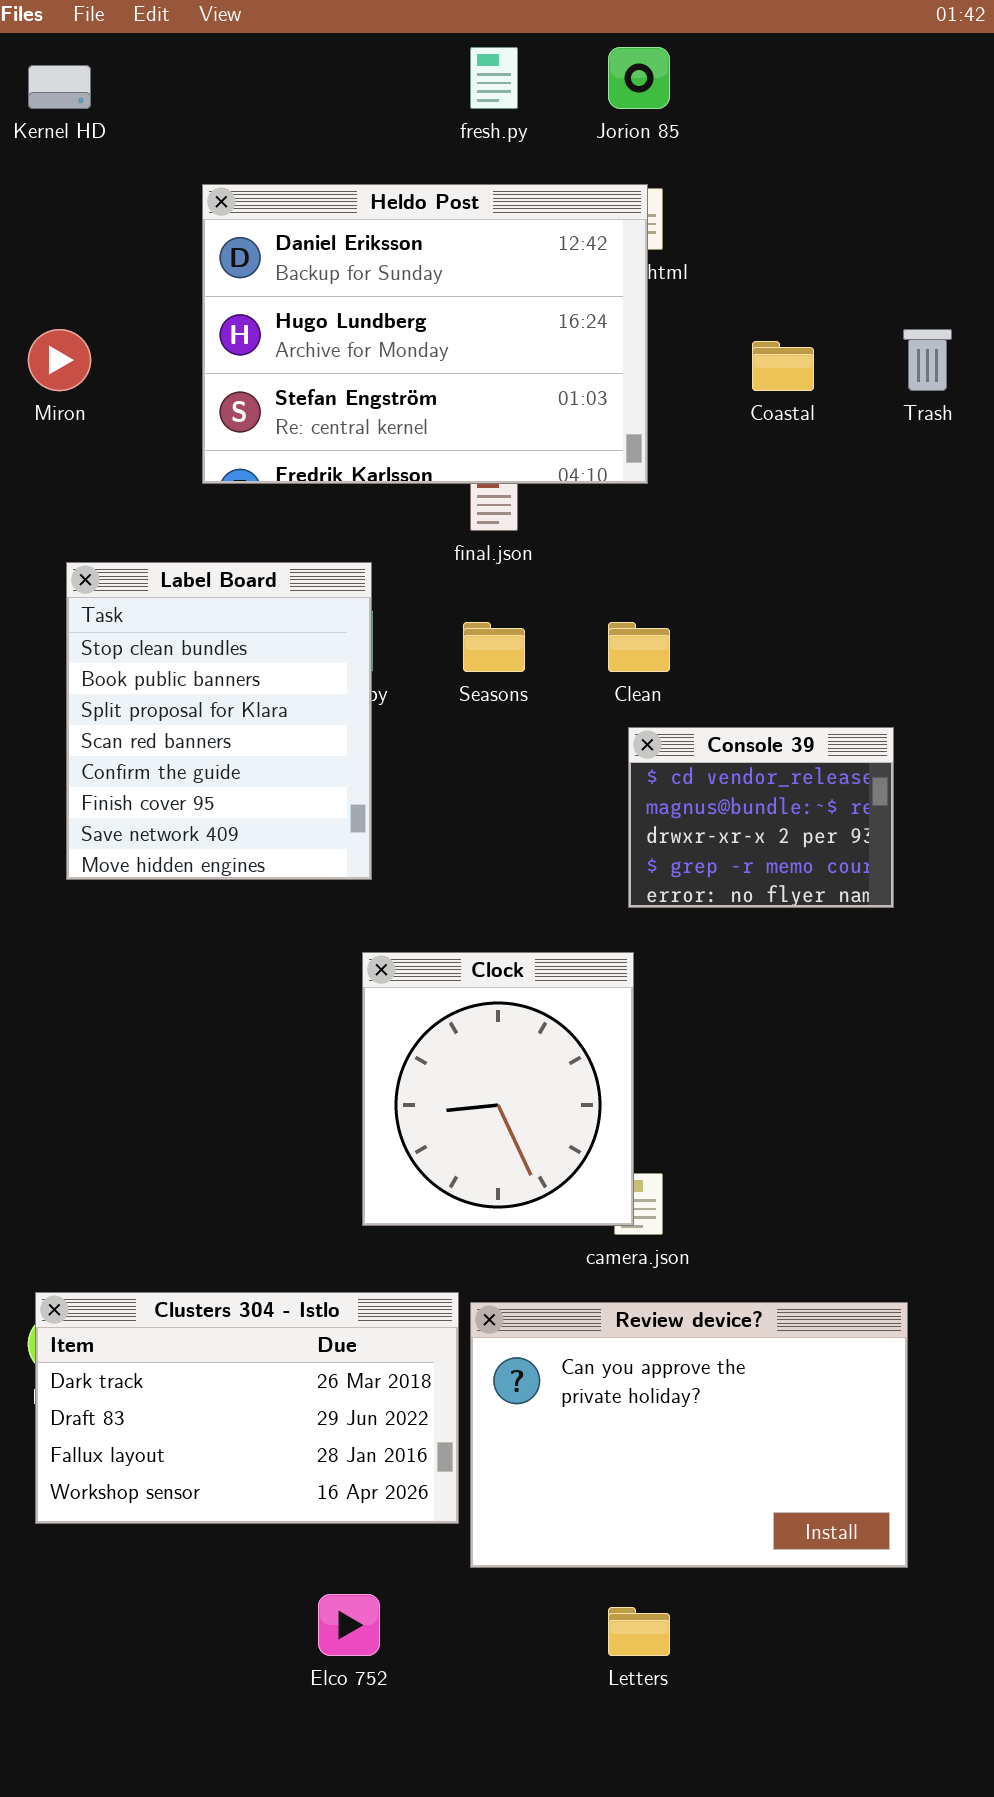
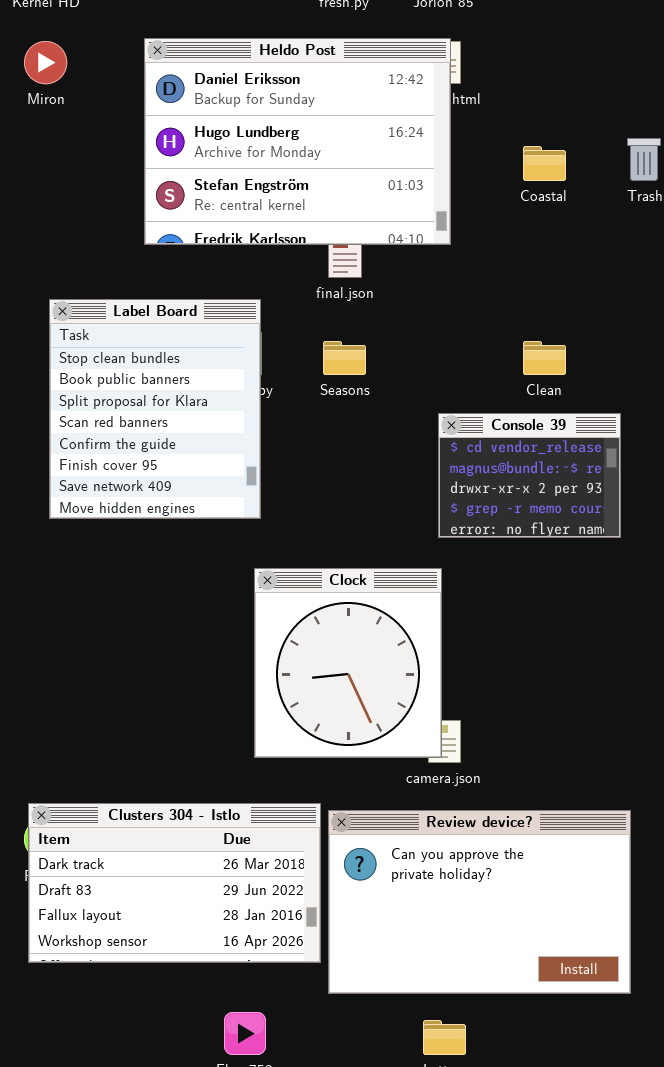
Miron: [28,329,91,391] -> [24,41,67,84], moved
Clean: [608,622,670,672] -> [523,341,566,375], moved

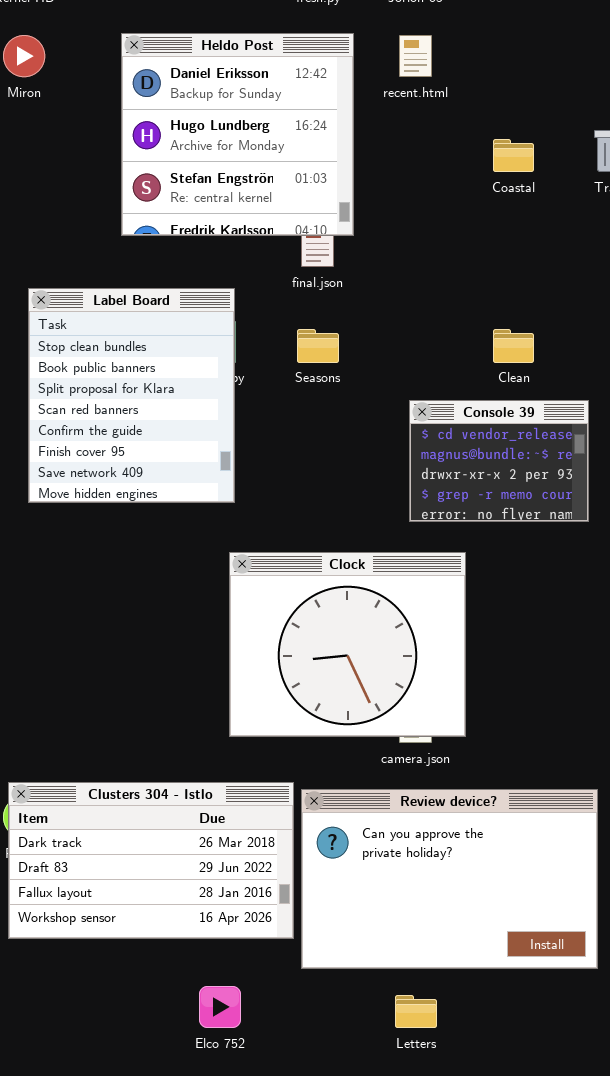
Heldo Post: [144,38,451,245] -> [121,33,354,236], resized
Clock: [254,568,442,758] -> [229,552,466,737], resized

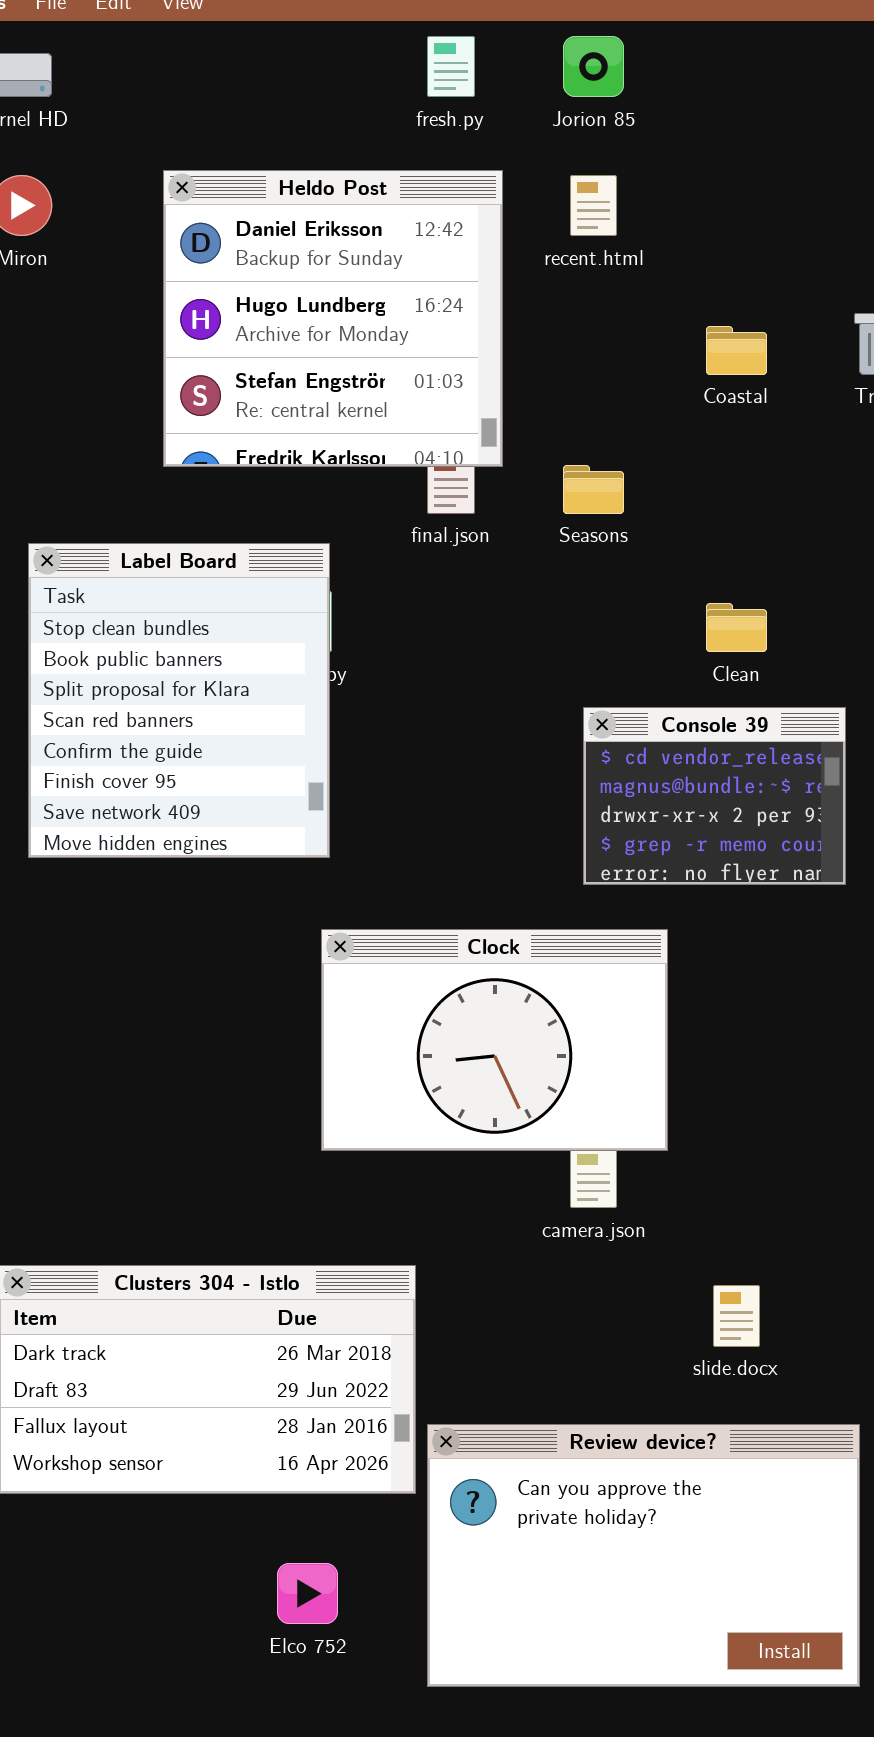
Seasons: [297,329,339,363] -> [563,465,624,514], moved
Clock: [229,552,466,737] -> [321,929,668,1151], resized
Review device?: [301,789,598,969] -> [427,1424,860,1687], moved

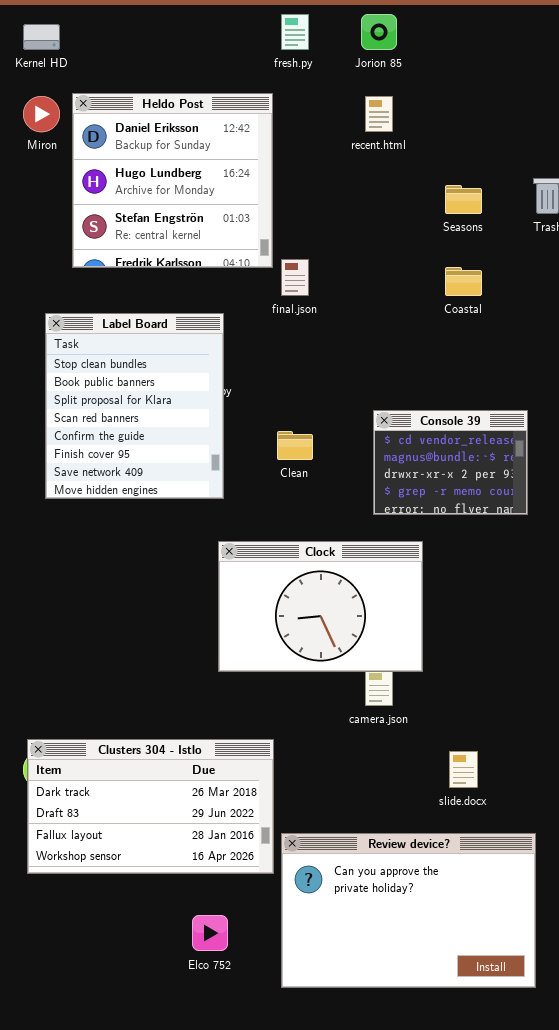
Heldo Post: [163,170,503,467] -> [72,93,273,268], moved
Coastal: [706,326,767,375] -> [445,267,482,296], moved
Seasons: [563,465,624,514] -> [445,185,482,214], moved
Clean: [706,603,767,652] -> [277,431,313,460], moved

